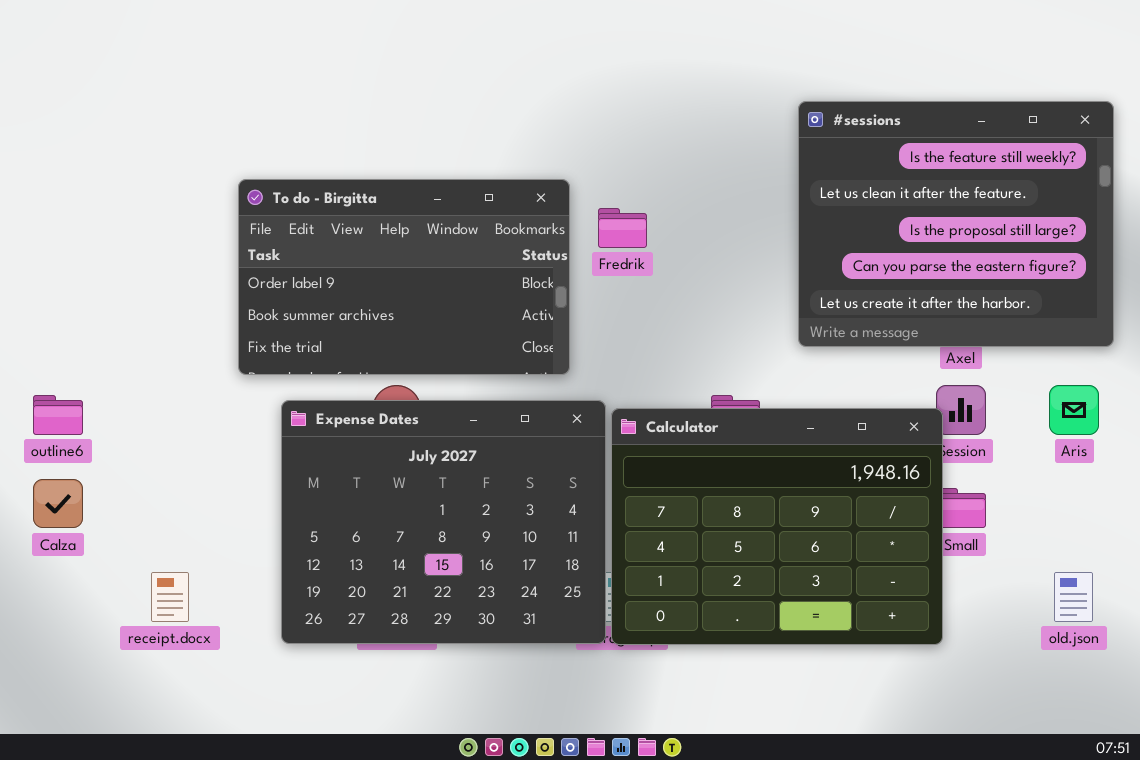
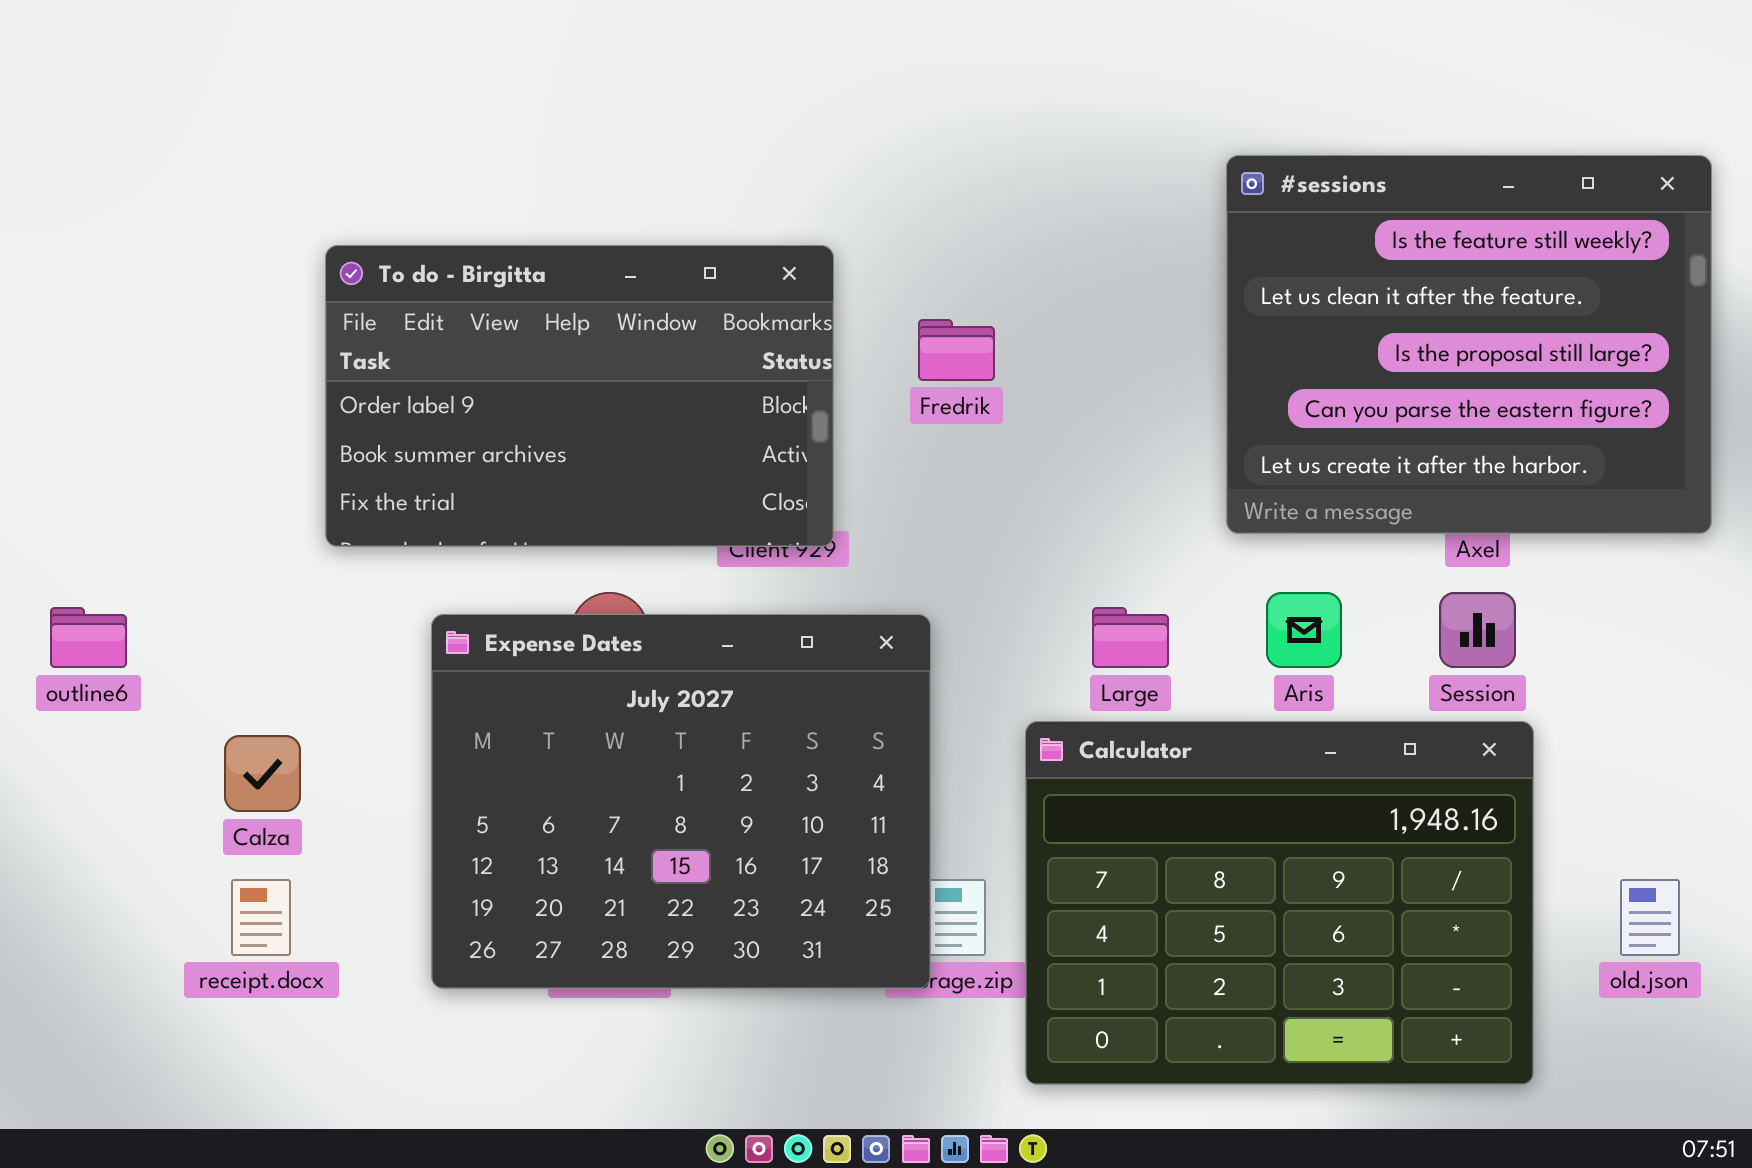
To do - Birgitta: [238,179,570,375] -> [325,245,834,547], moved
Aris: [1049,385,1099,435] -> [1266,592,1342,668], moved
Calculator: [611,408,943,645] -> [1025,721,1534,1085], moved
Calza: [33,479,83,528] -> [224,735,301,812], moved

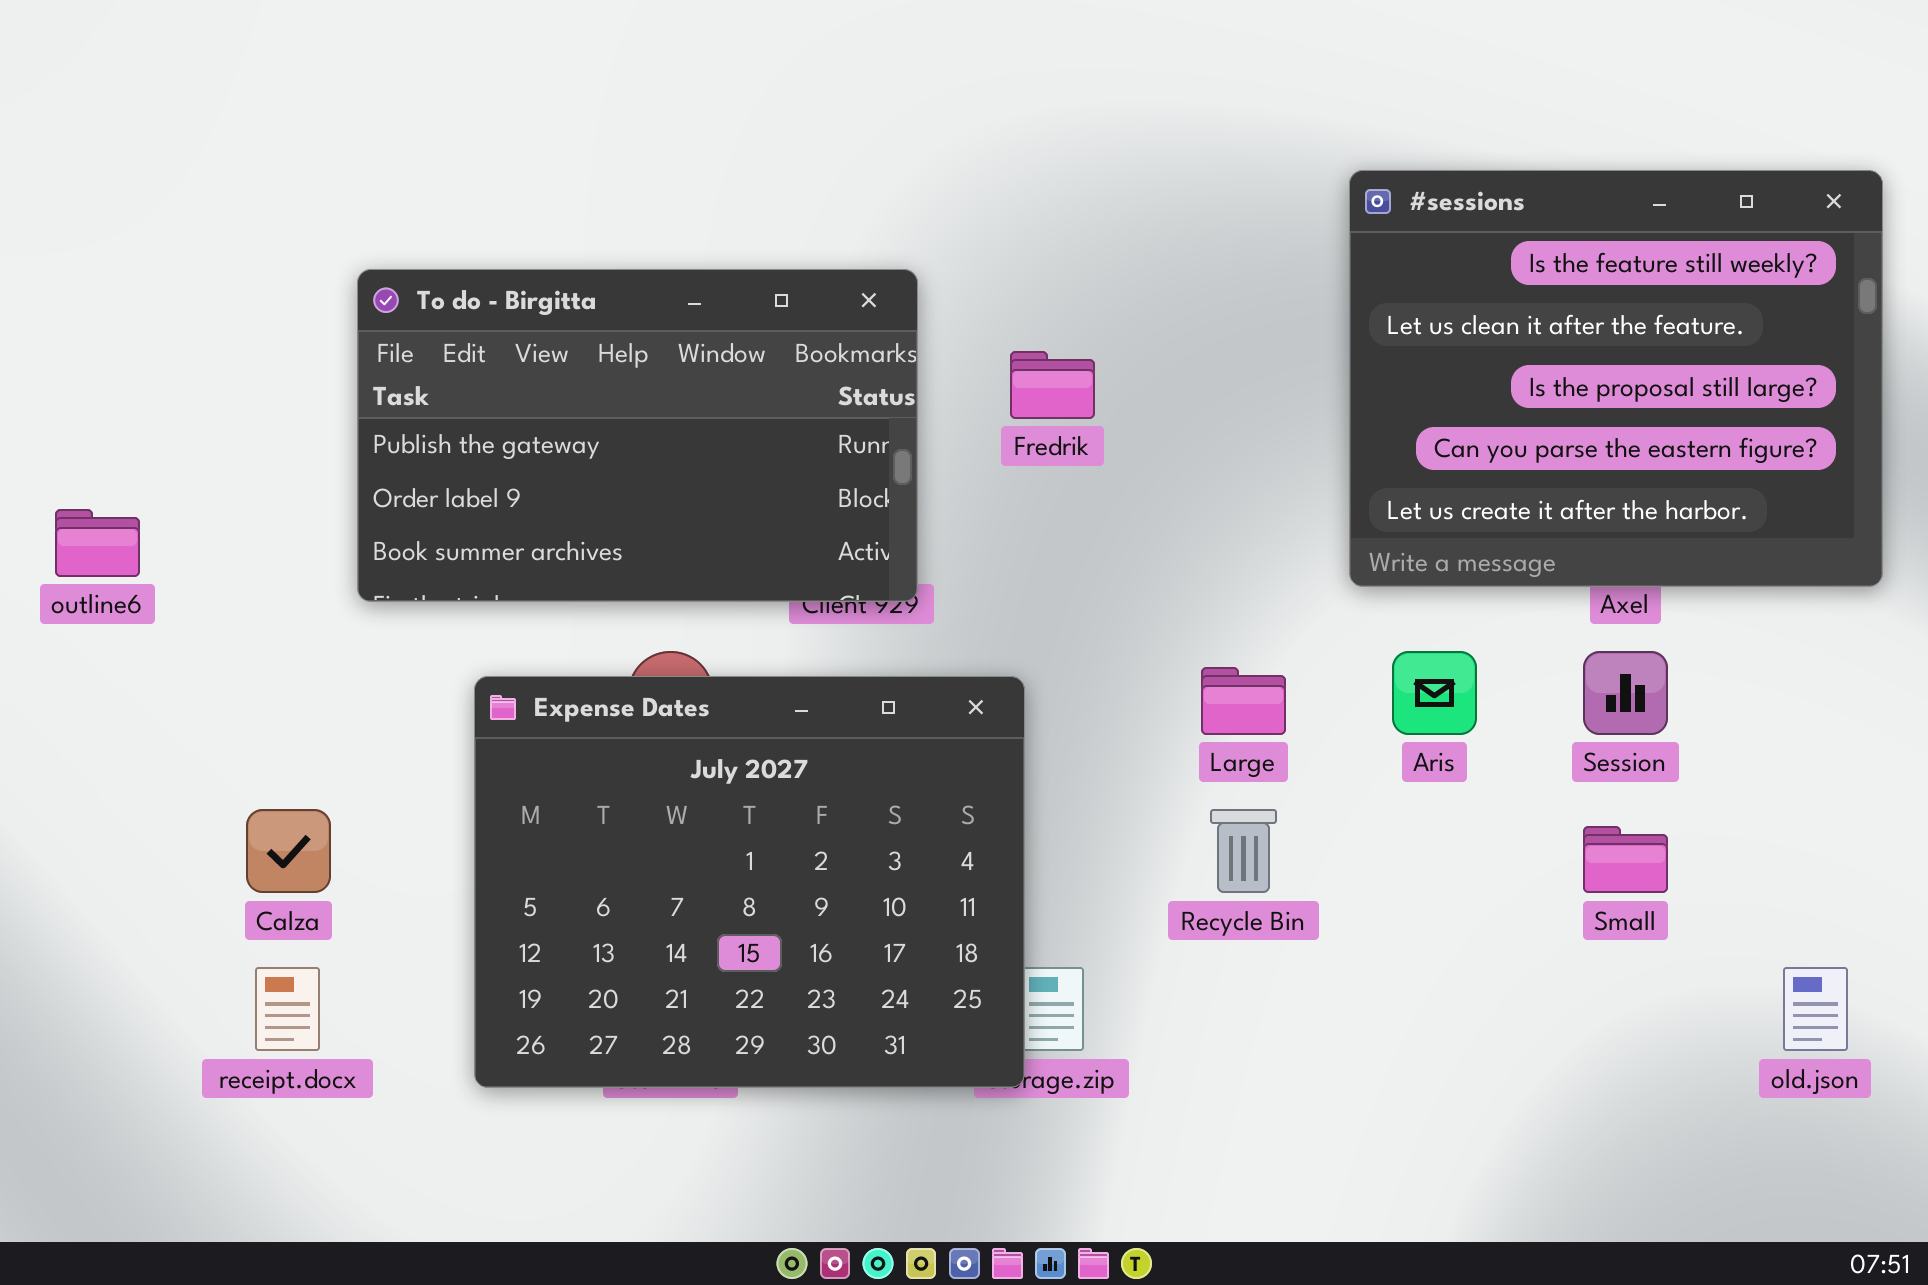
To do - Birgitta: [325,245,834,547] -> [357,269,918,602], scrolled up 1 row
outline6: [50,607,127,668] -> [55,509,140,577], moved
Calculator: [1025,721,1534,1085] -> none, closed

